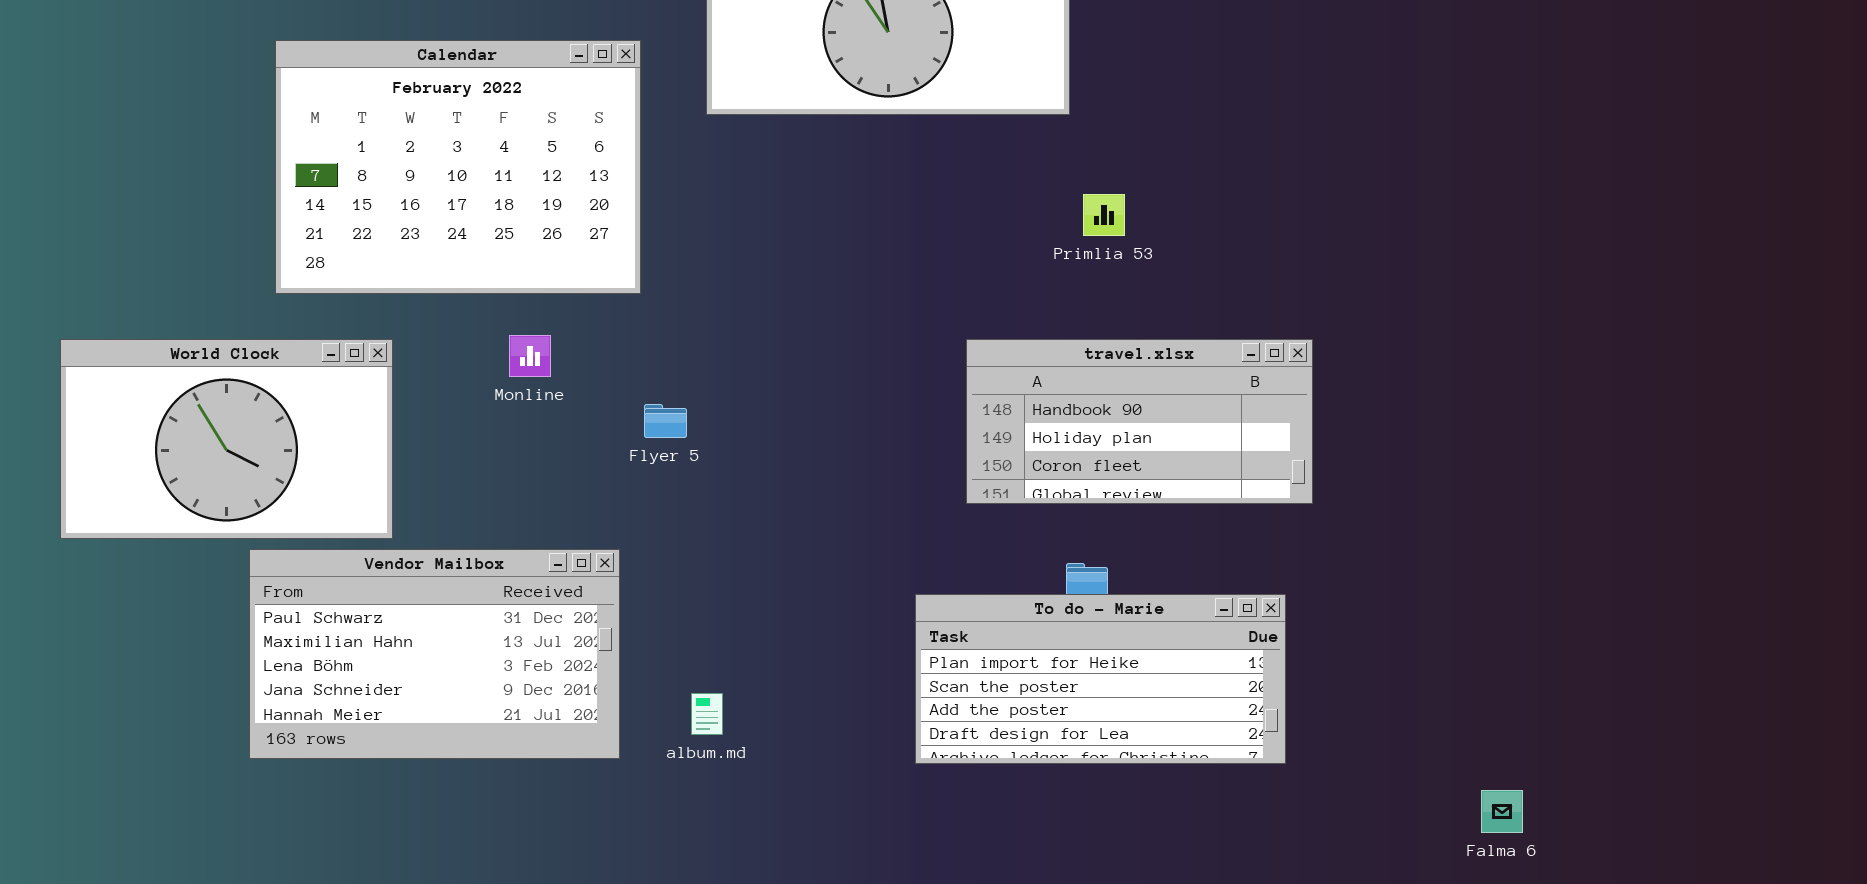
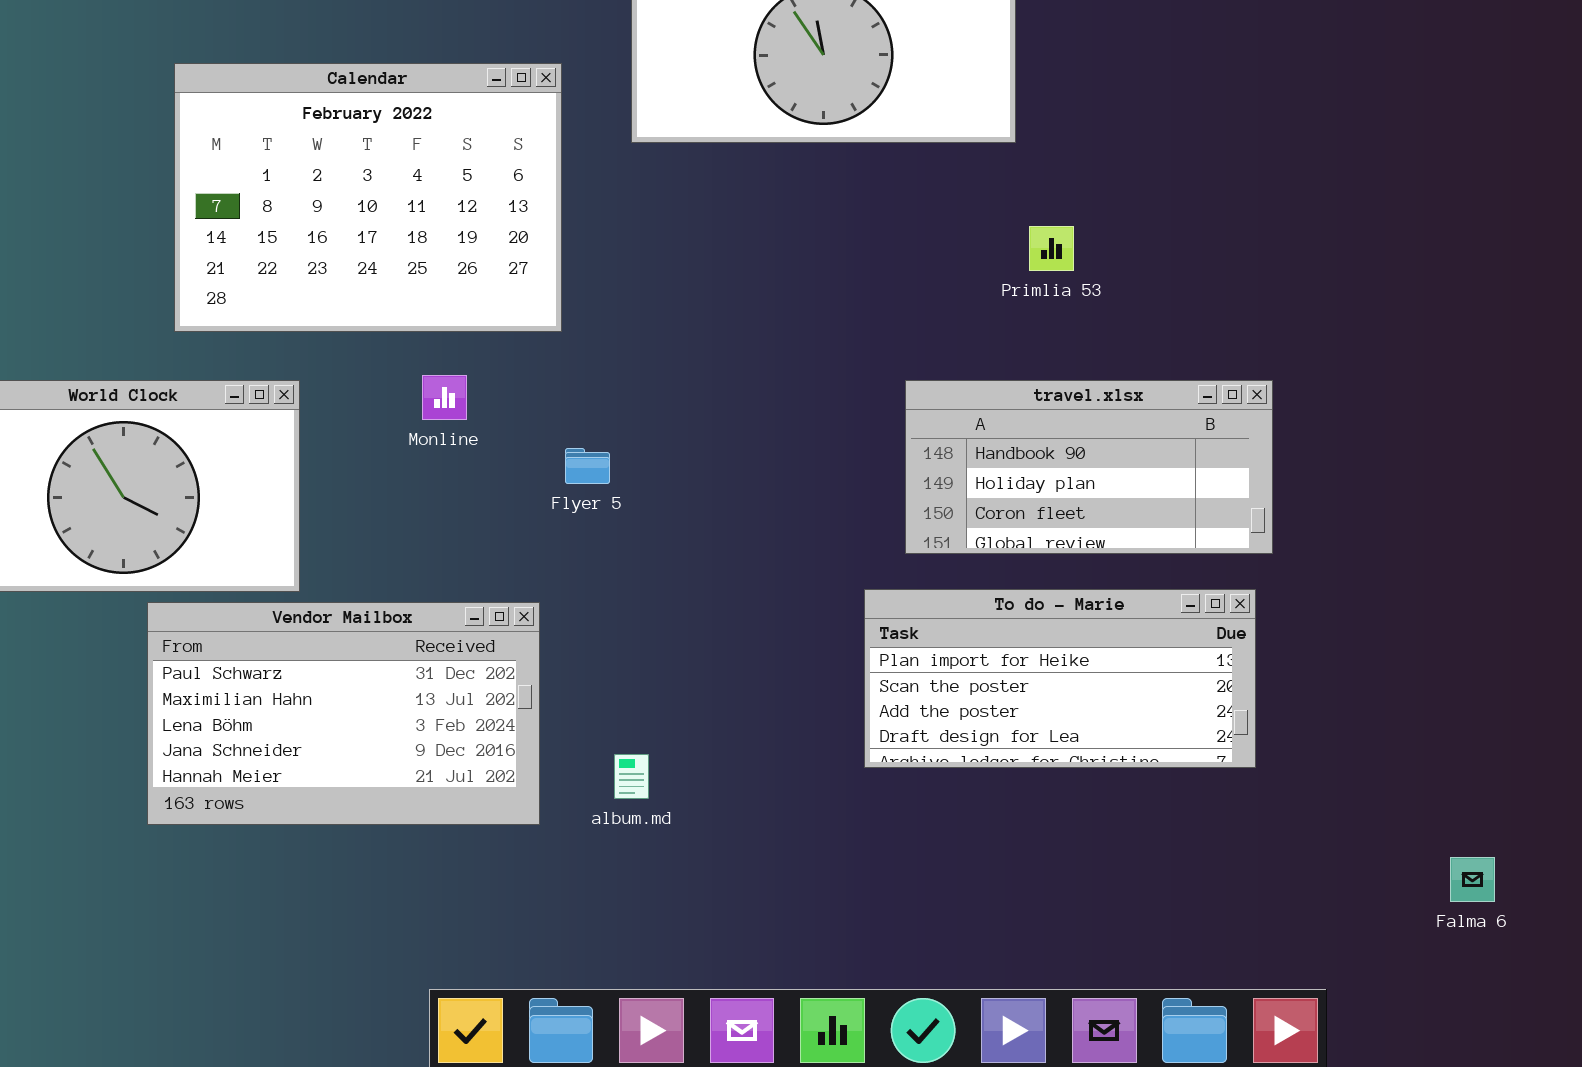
To do - Marie: [915,594,1286,764] -> [864,589,1256,768], moved

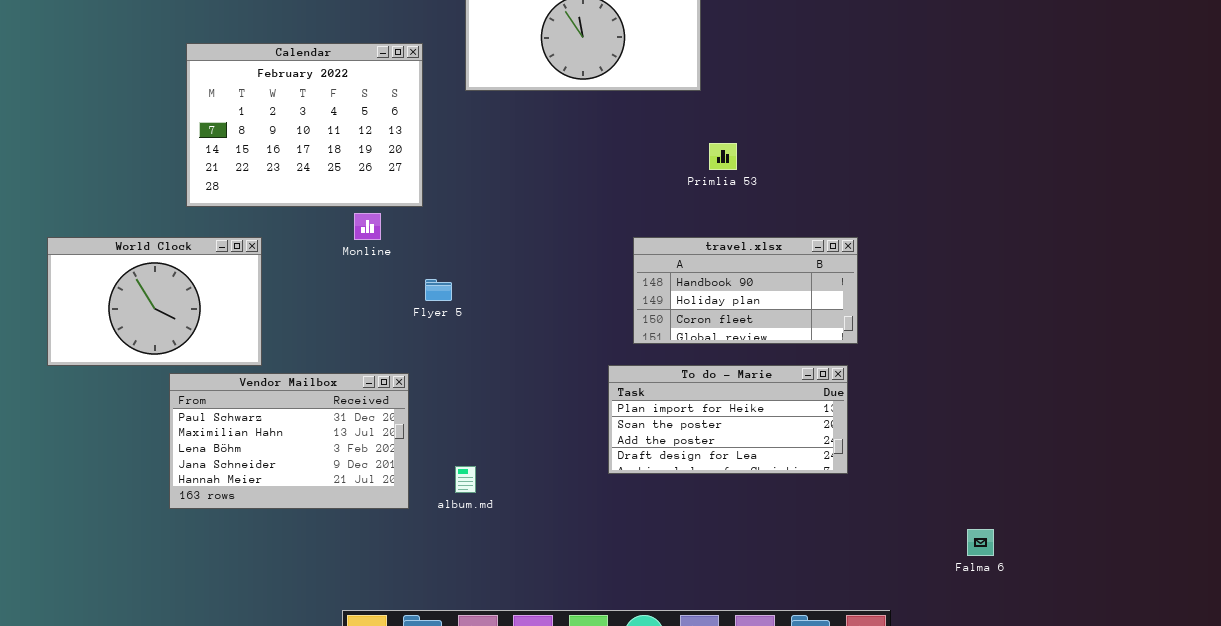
Monline: [422,375,467,420] -> [354,213,381,240], moved

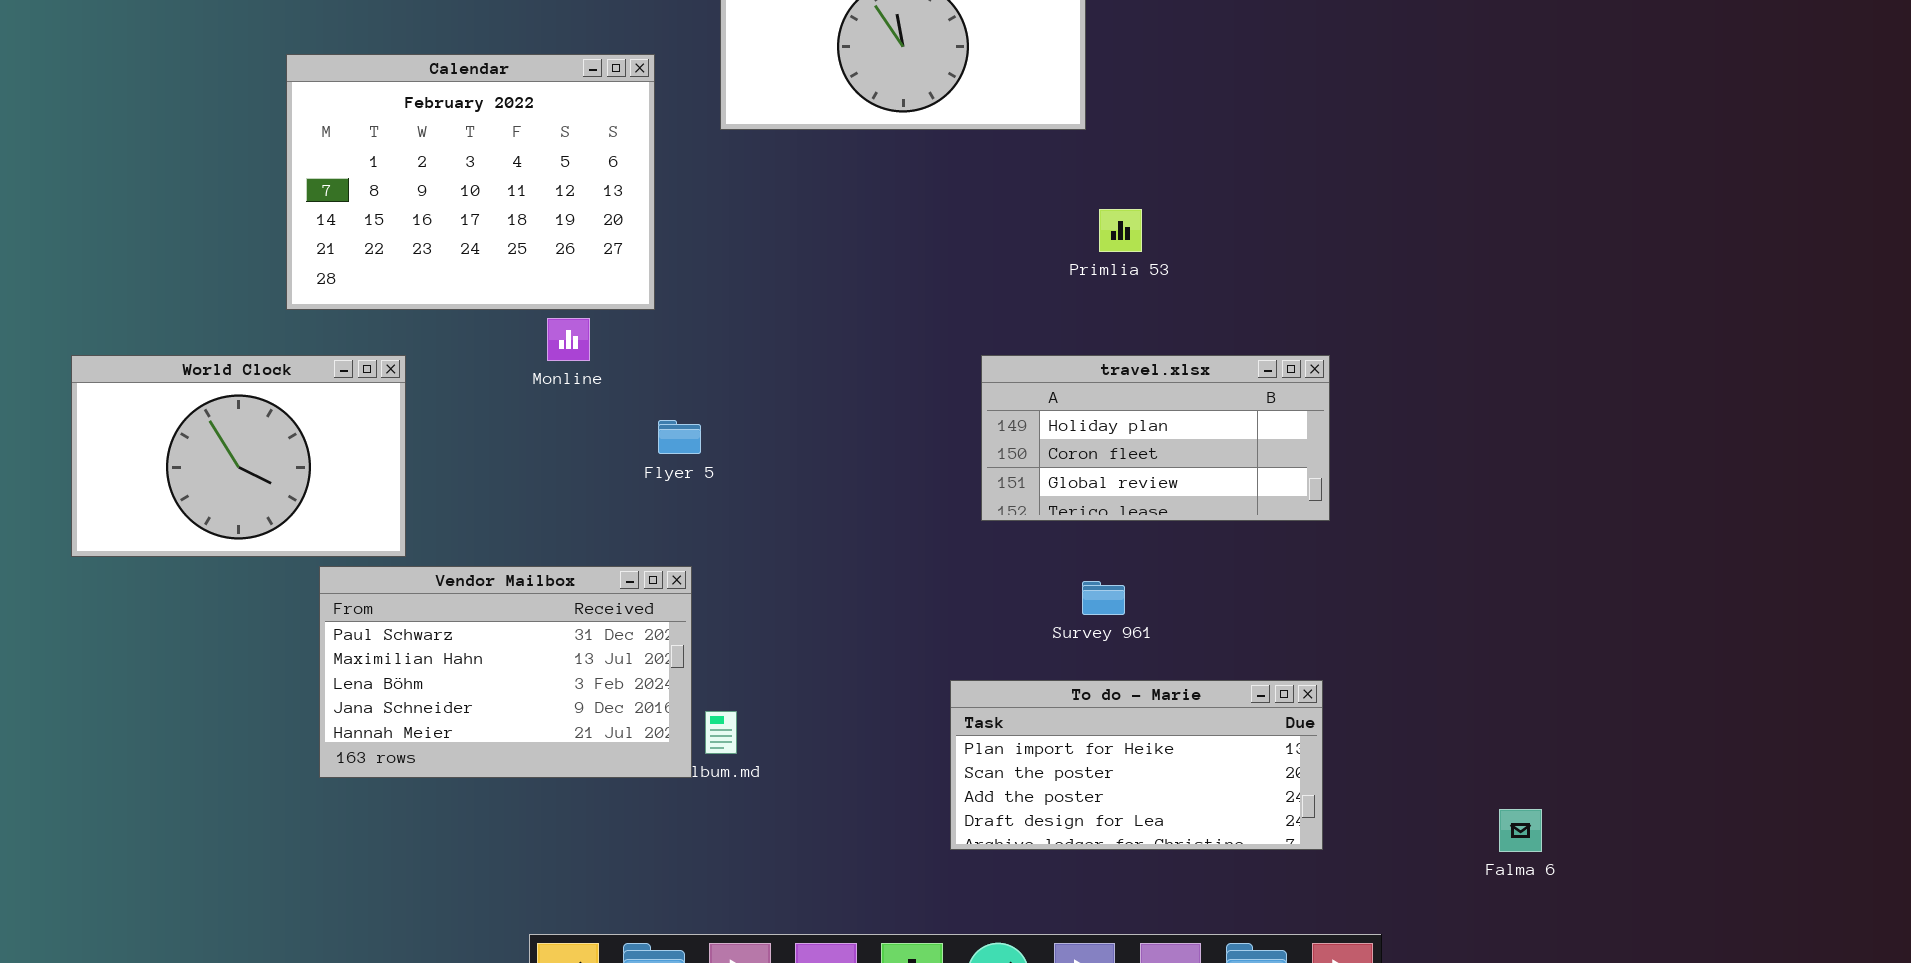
travel.xlsx: [633,237,858,344] -> [981,355,1330,521], scrolled down 1 row
To do - Marie: [608,365,848,474] -> [950,680,1323,850], moved
Vendor Mailbox: [169,373,409,509] -> [319,566,692,778], moved

